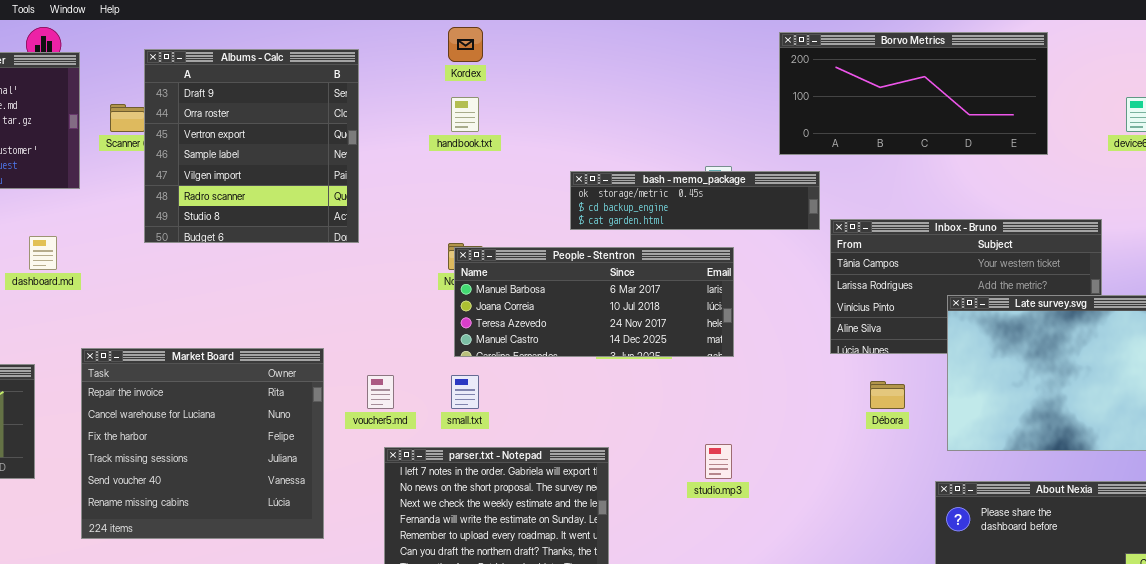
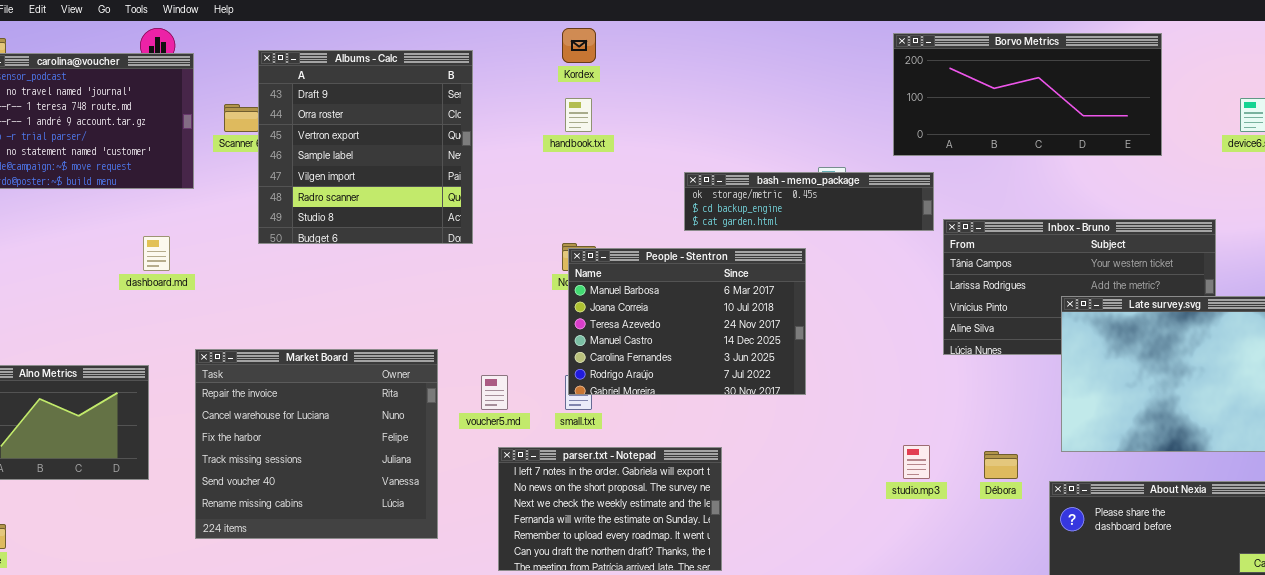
People - Stentron: [454,247,734,357] -> [568,248,806,395], resized
Débora: [870,381,905,409] -> [984,451,1018,479], moved
studio.mp3: [705,444,732,479] -> [903,445,930,479], moved

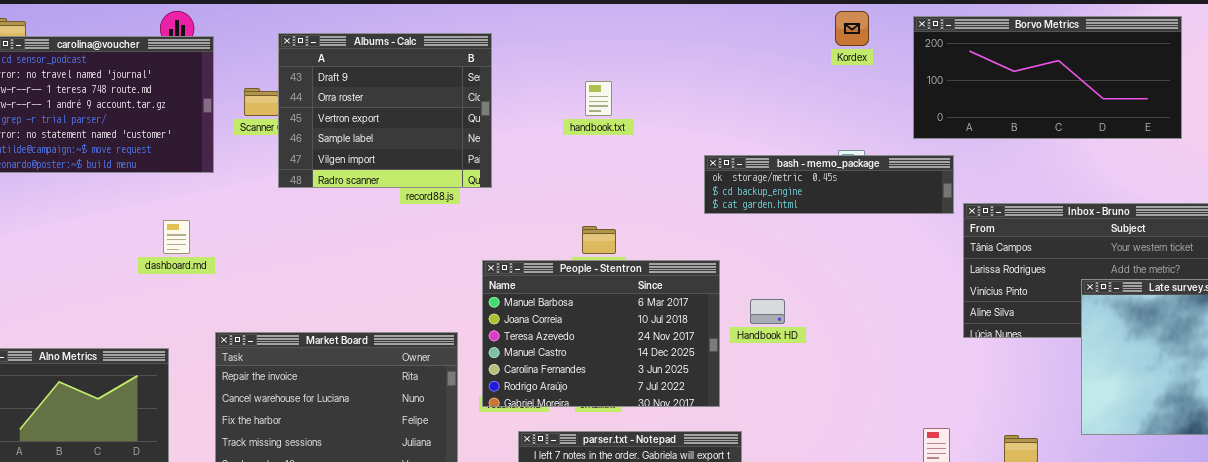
Kordex: [562,28,596,63] -> [835,11,869,46], moved
Albums - Calc: [258,50,473,244] -> [278,33,492,188], resized
People - Stentron: [568,248,806,395] -> [482,260,720,407], moved

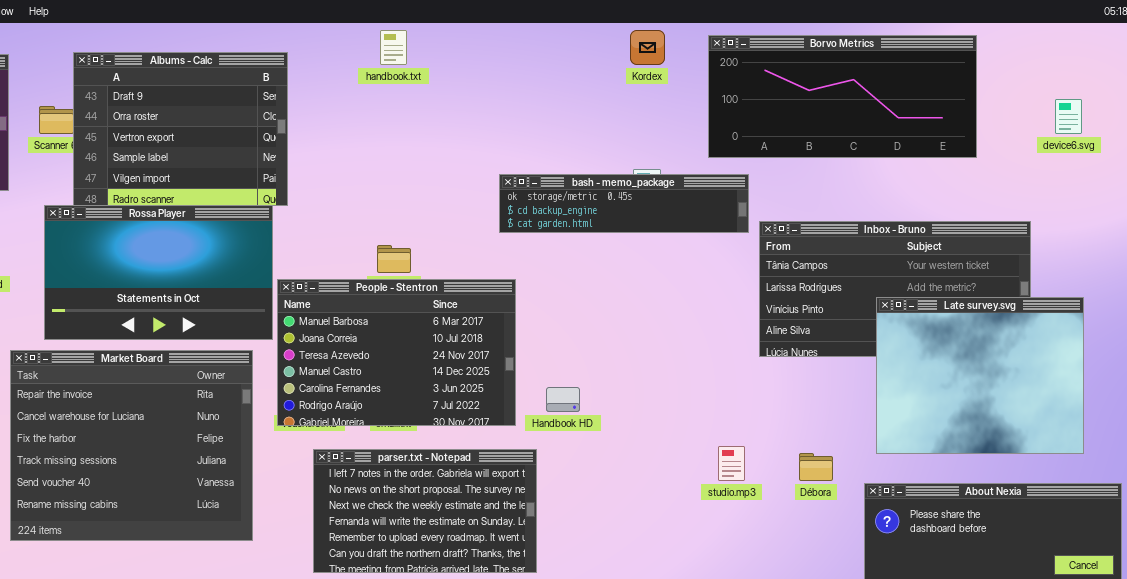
handbook.txt: [585,81,612,116] -> [380,30,407,65], moved
Rossa Player: none -> [44,205,273,340], opened
Handbook HD: [750,299,785,324] -> [546,387,580,412], moved

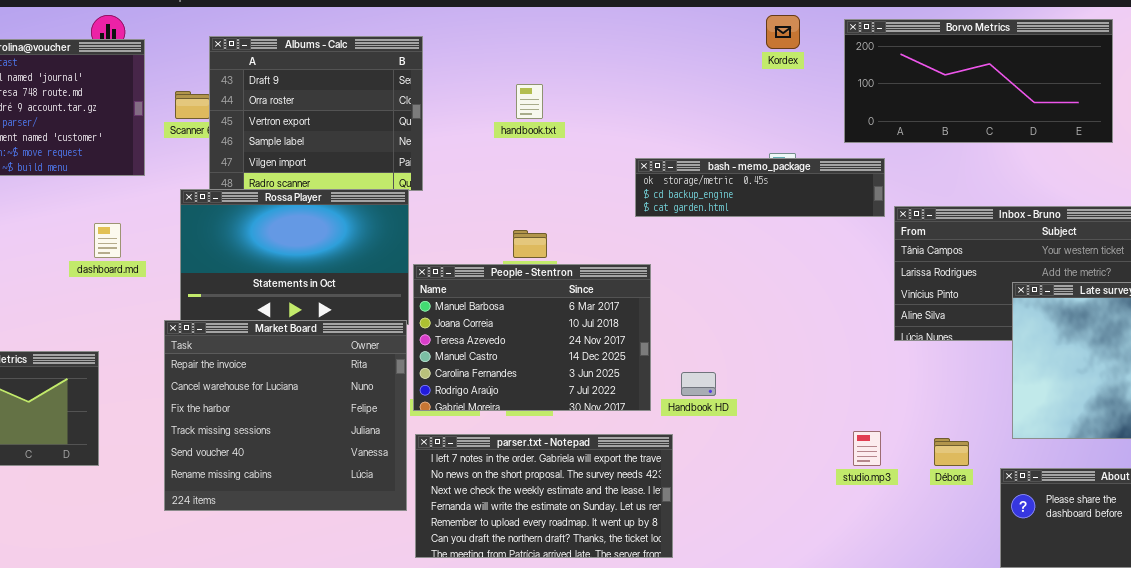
handbook.txt: [380,30,407,65] -> [516,84,543,119], moved
Market Board: [10,350,253,541] -> [164,320,407,511], moved
parser.txt - Notepad: [313,449,537,573] -> [415,434,673,558], resized

